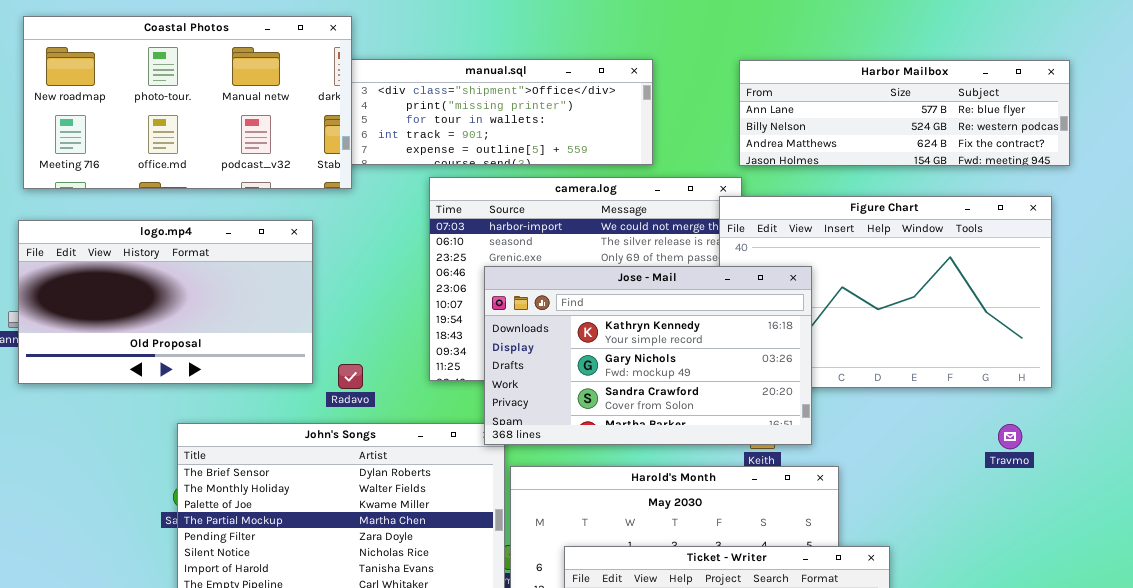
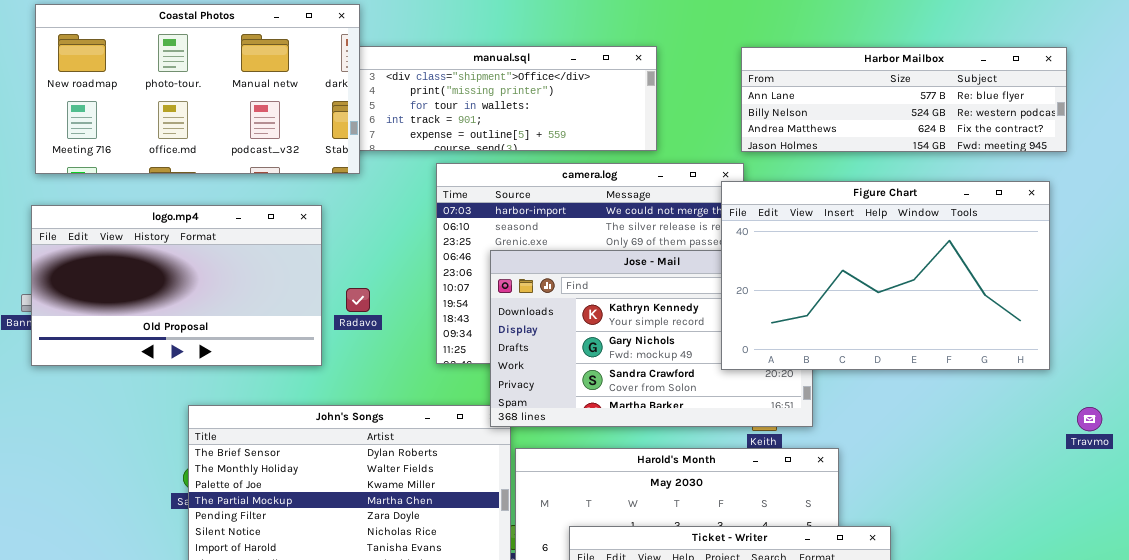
Figure Chart: [719,196,1052,388] -> [721,181,1050,370], raised
Radavo: [338,364,363,389] -> [346,288,370,312], moved
Travmo: [998,424,1022,449] -> [1077,407,1102,431], moved

